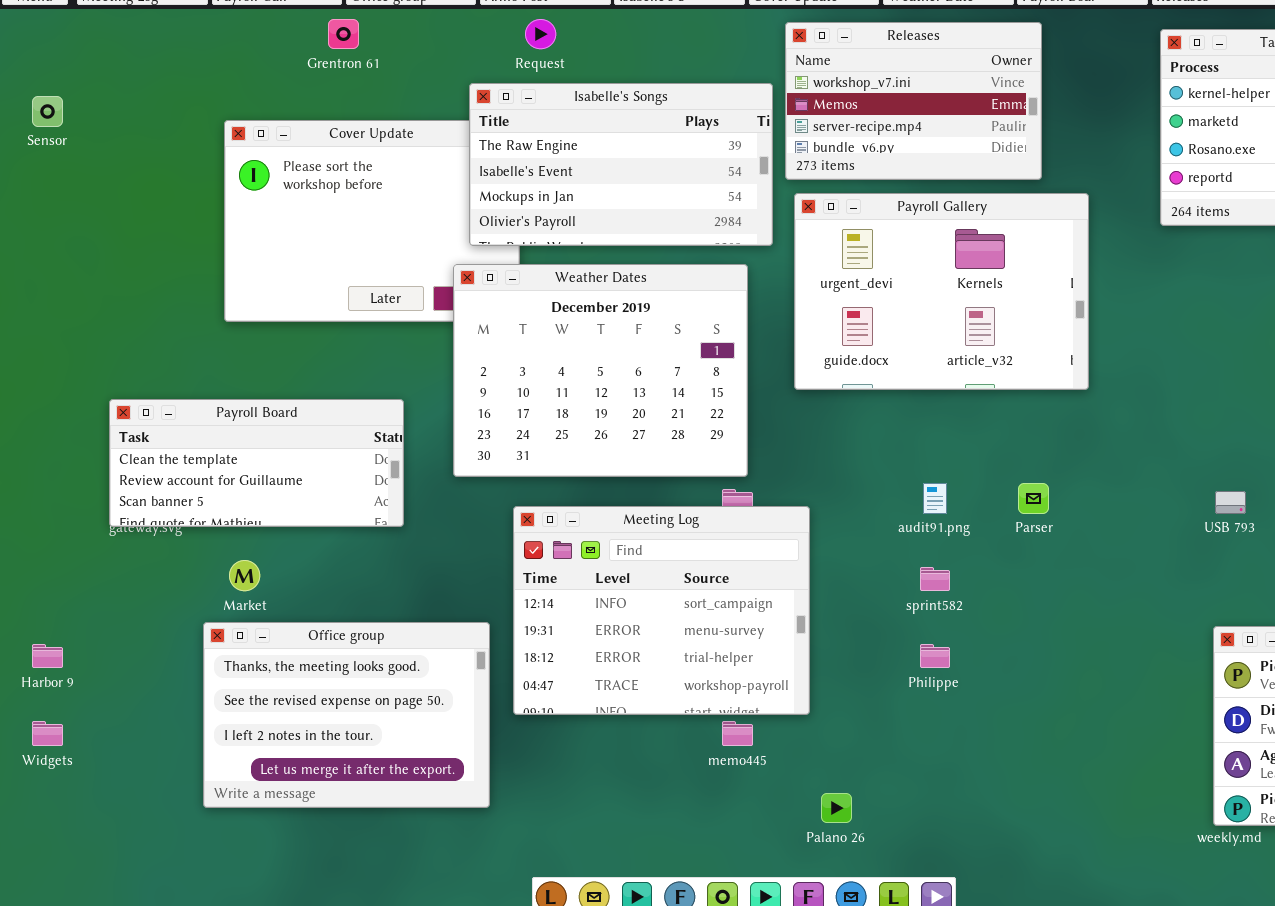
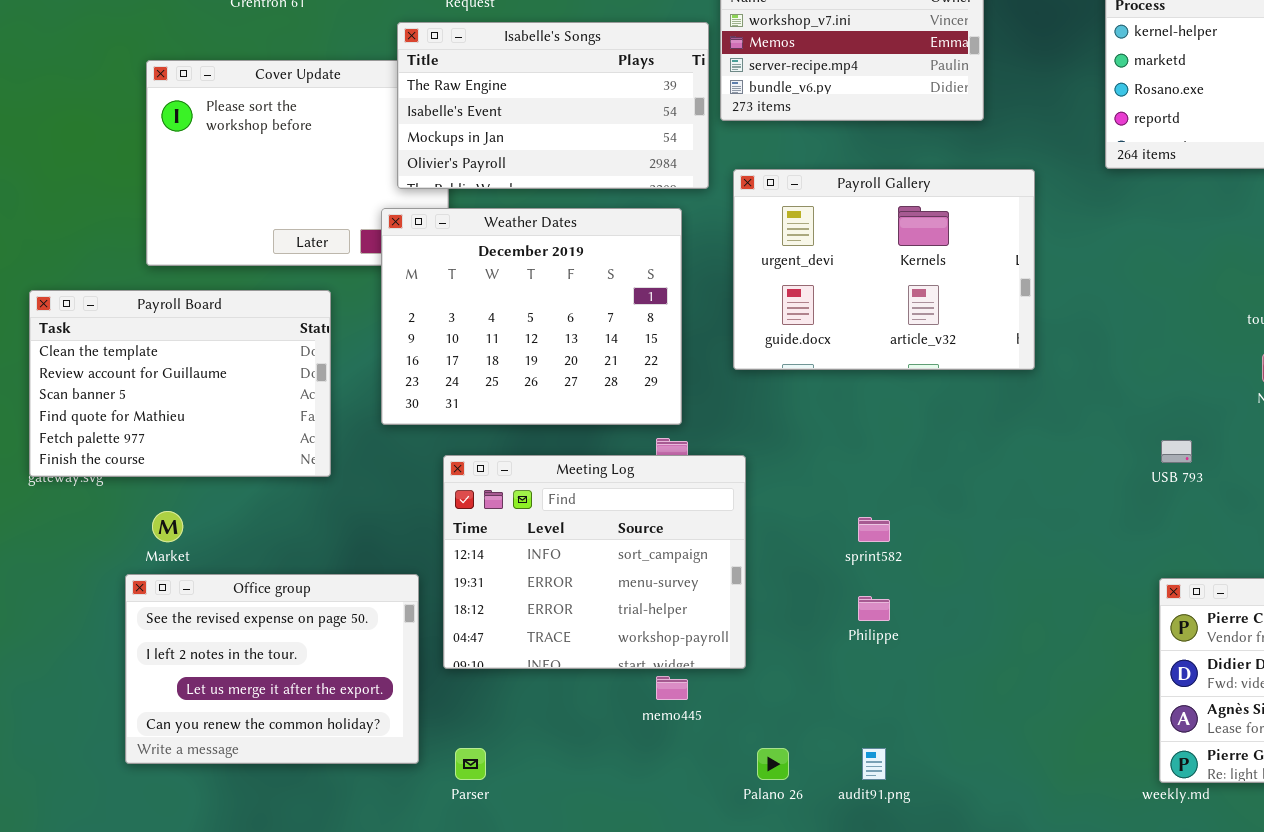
Payroll Gallery: [794,193,1089,390] -> [733,169,1035,370], moved
Payroll Board: [109,399,404,527] -> [29,290,331,477], resized
audit91.png: [923,483,947,514] -> [862,748,886,780], moved
Parser: [1018,483,1049,514] -> [455,748,486,780], moved
Office group: [203,622,490,808] -> [125,574,419,764], scrolled down 1 row

